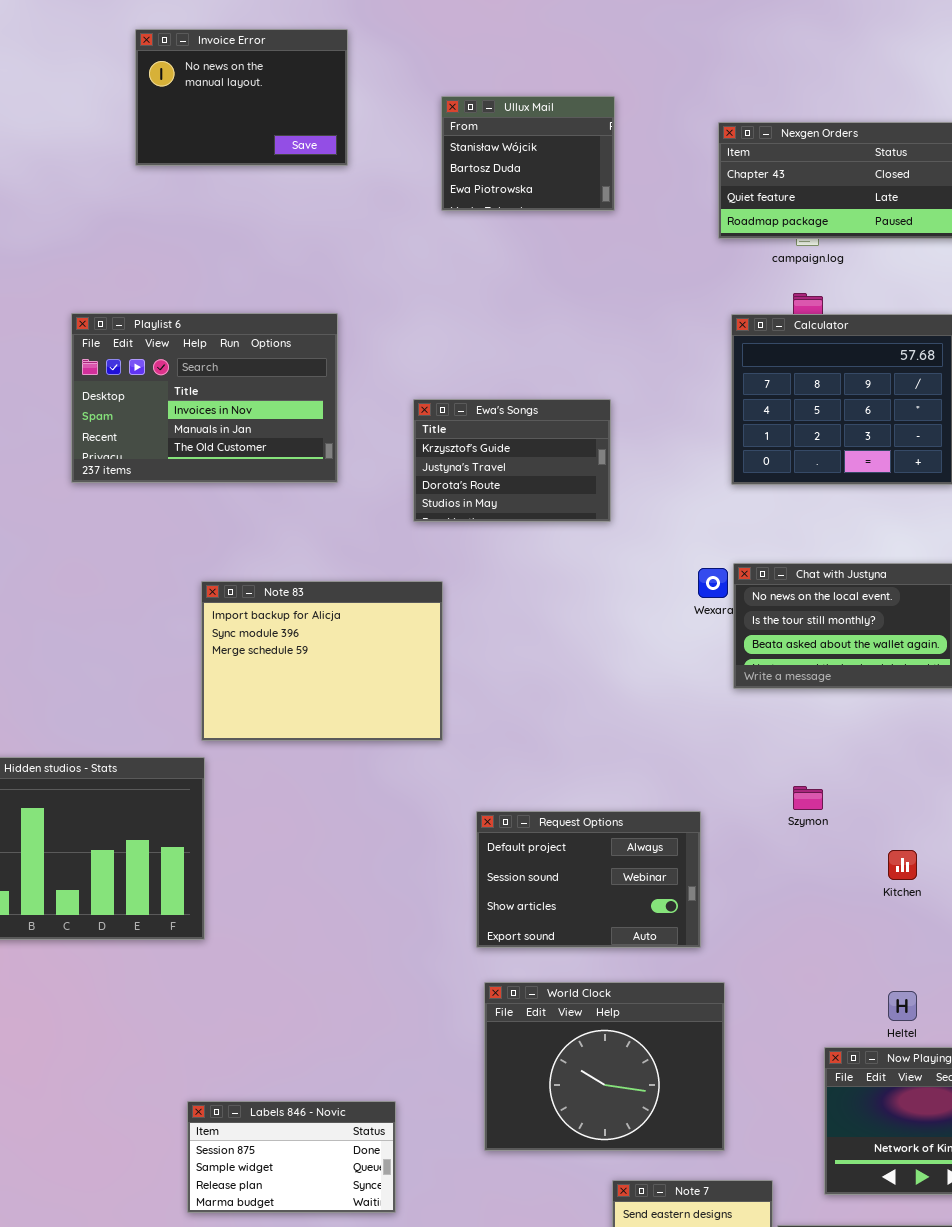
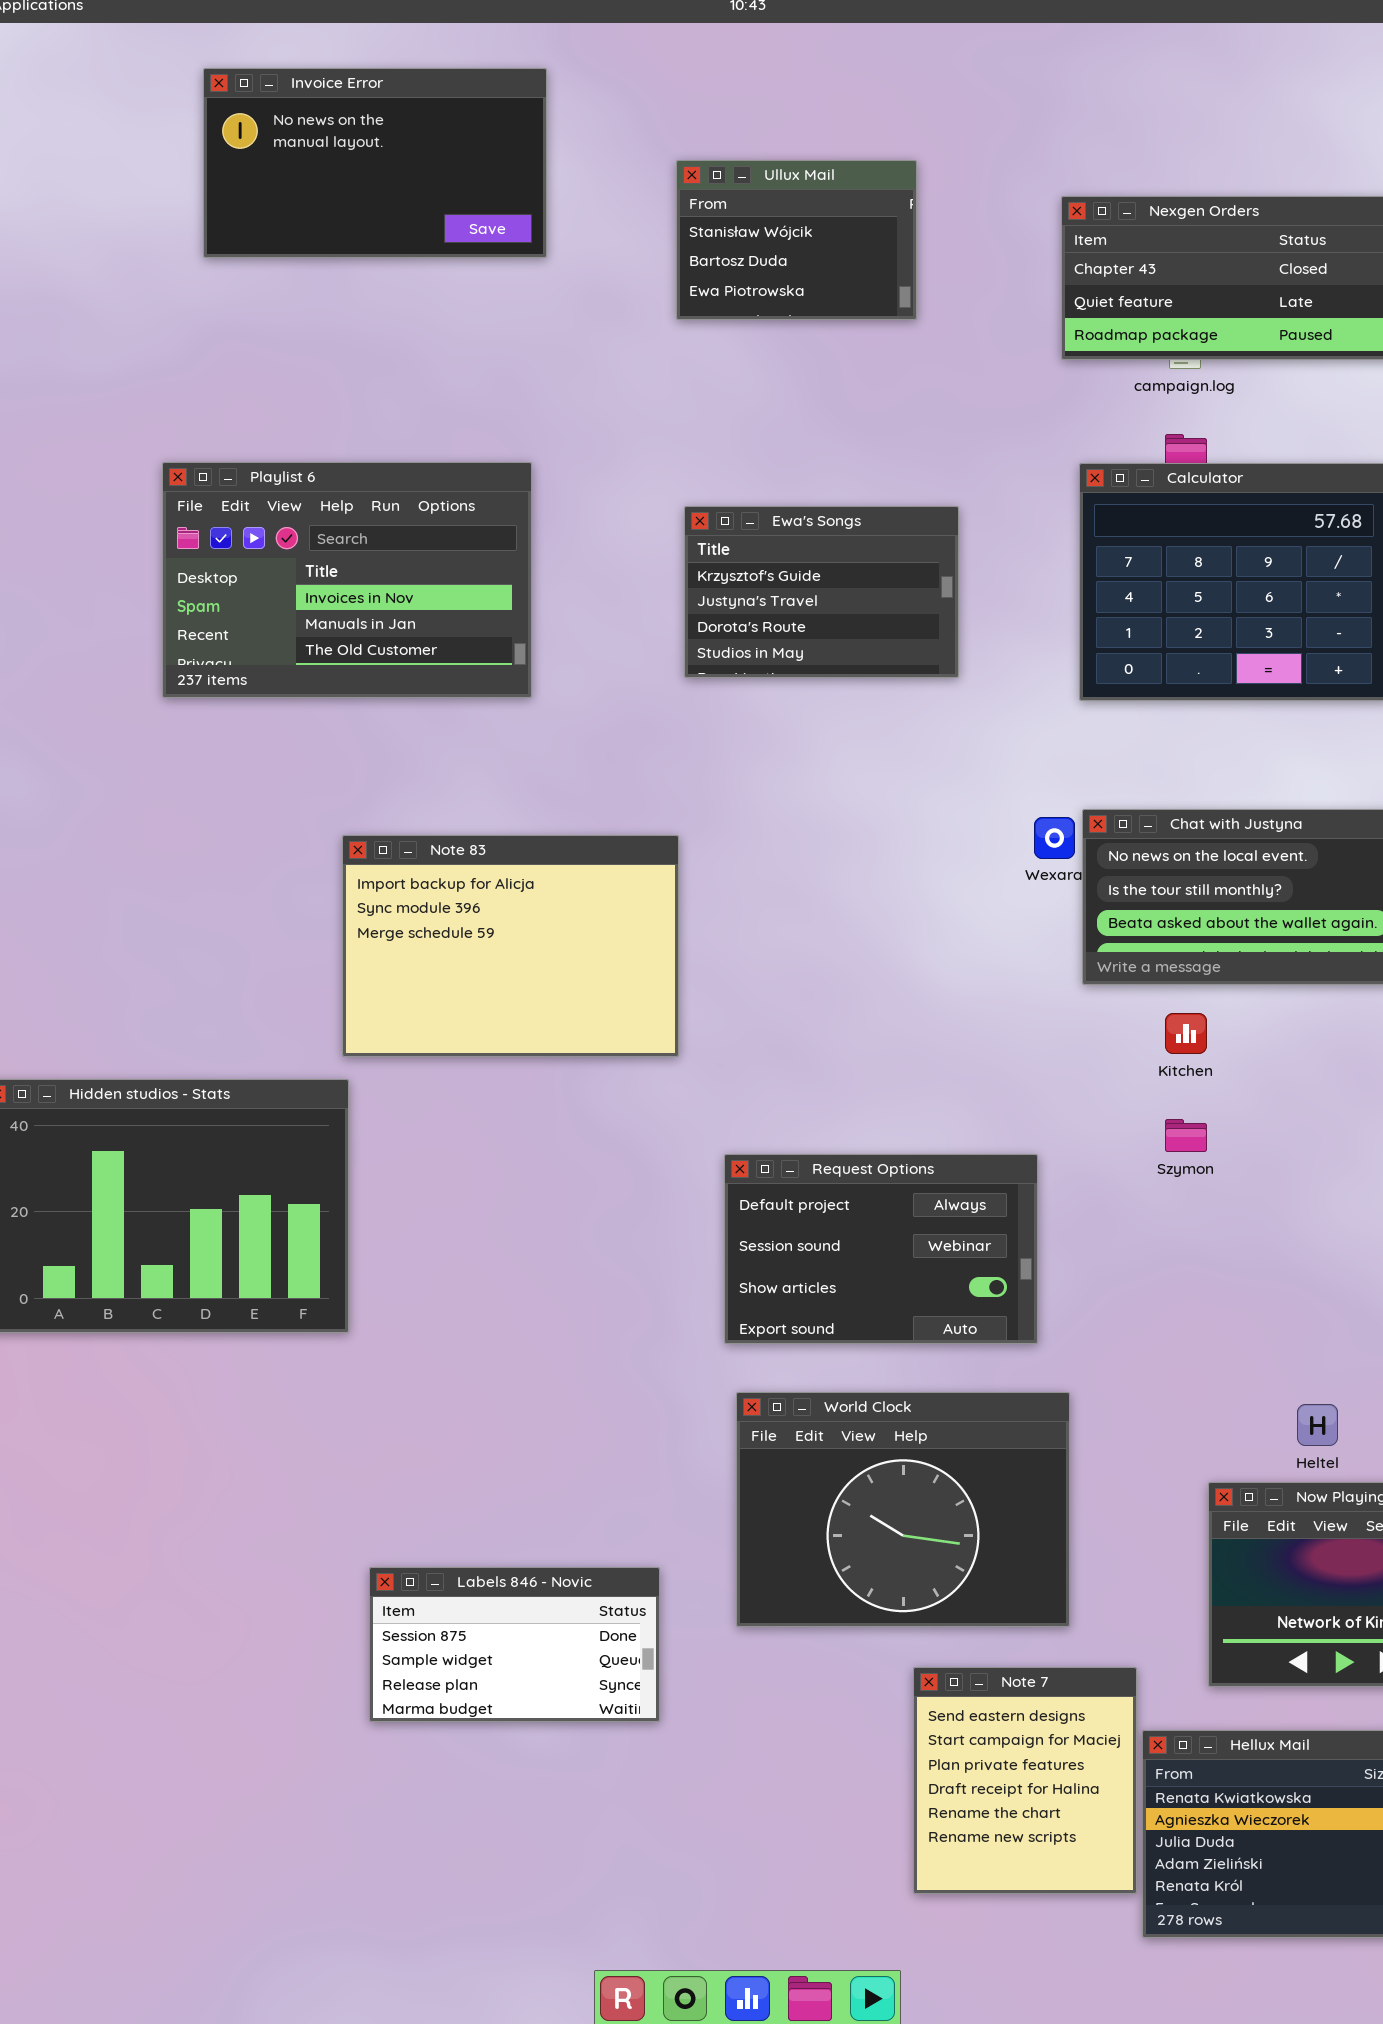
Invoice Error: [135,29,348,166] -> [203,68,547,258], resized
Ewa's Songs: [413,399,611,522] -> [684,506,959,678], moved
Kitchen: [888,850,917,880] -> [1165,1013,1207,1054], moved
Labels 846 - Novic: [187,1101,396,1213] -> [369,1567,660,1722], moved

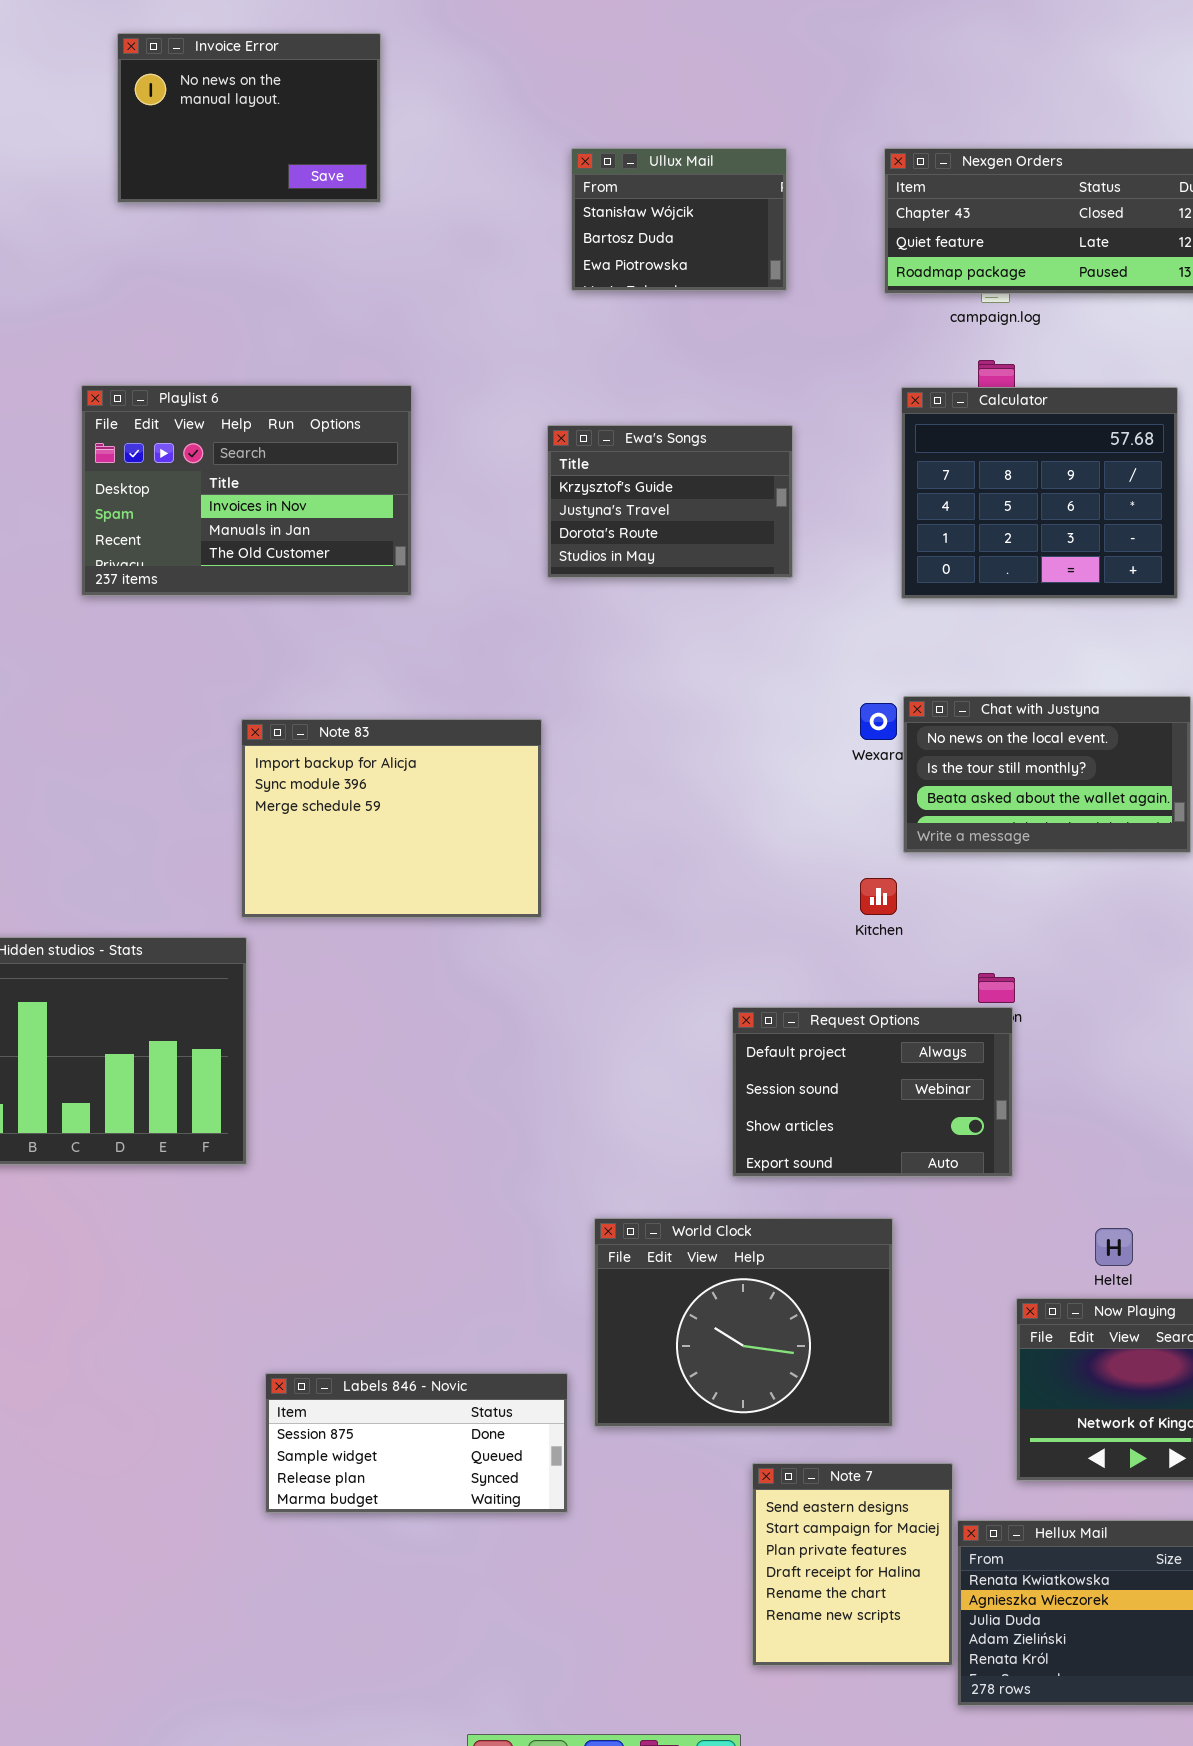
Invoice Error: [203,68,547,258] -> [117,33,381,203], resized
Ullux Mail: [676,160,917,320] -> [571,148,787,291], moved
Kitchen: [1165,1013,1207,1054] -> [860,878,897,915], moved
Request Options: [724,1154,1038,1344] -> [732,1007,1013,1177], moved
Labels 846 - Novic: [369,1567,660,1722] -> [265,1373,568,1513], resized

